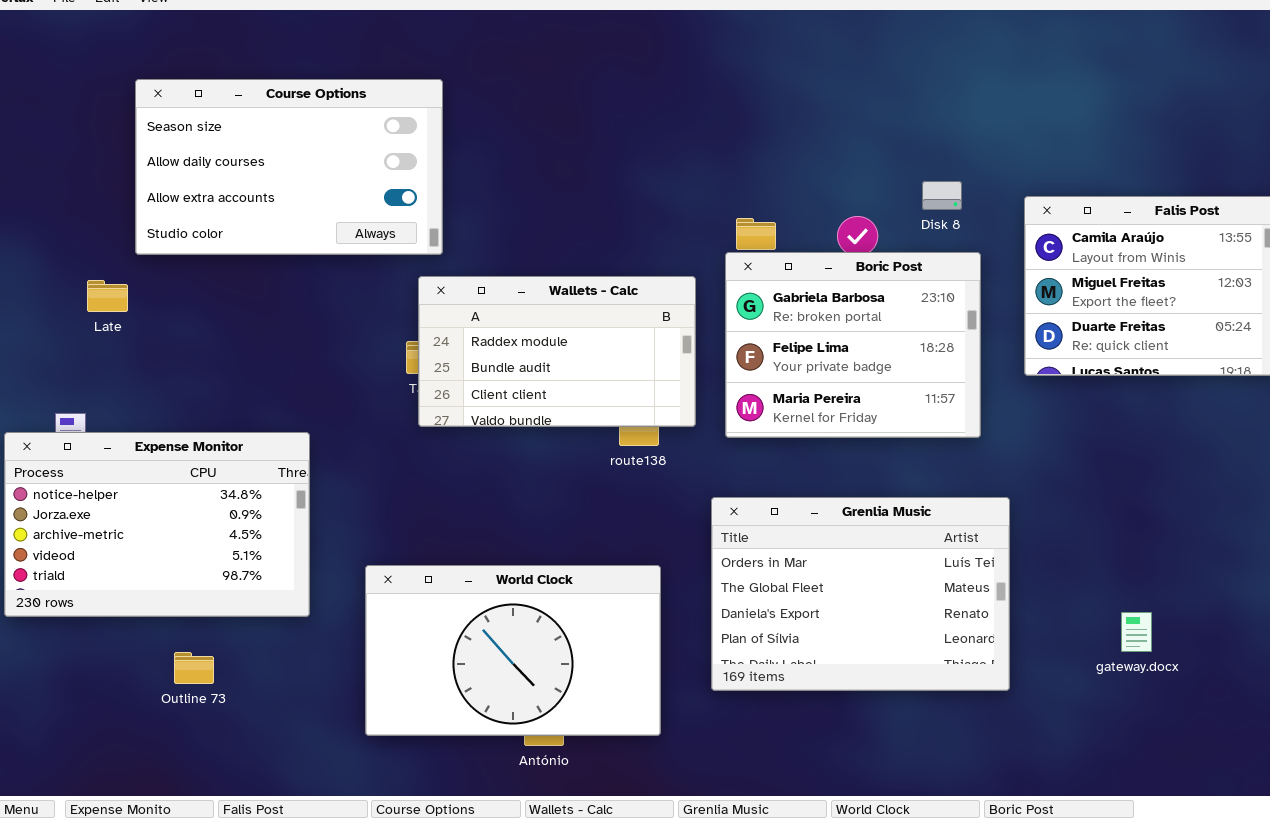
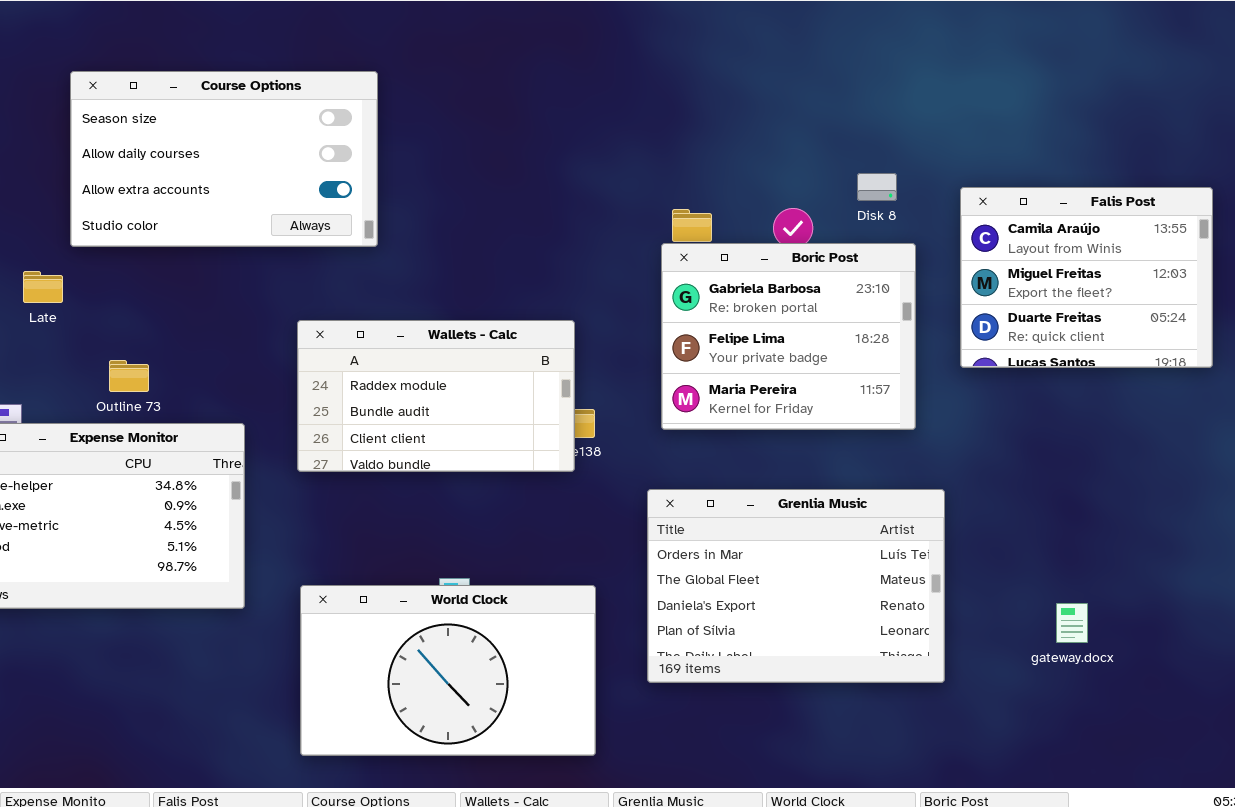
Wallets - Calc: [418,276,696,427] -> [297,320,575,472], moved
World Clock: [365,565,661,736] -> [300,585,596,756], moved
Outline 73: [174,652,214,684] -> [109,360,149,392], moved

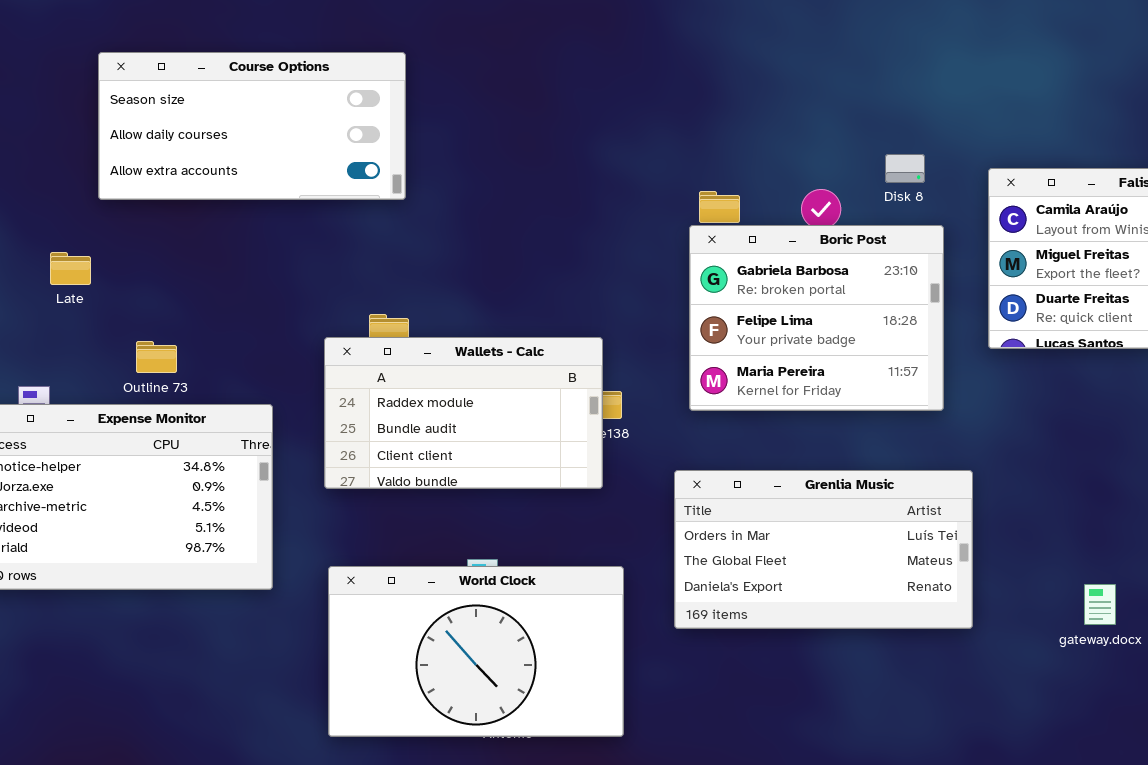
Course Options: [70,71,378,247] -> [98,52,406,200], resized
Wallets - Calc: [297,320,575,472] -> [324,337,603,489], moved
Grenlia Music: [647,489,945,683] -> [674,470,973,629], resized

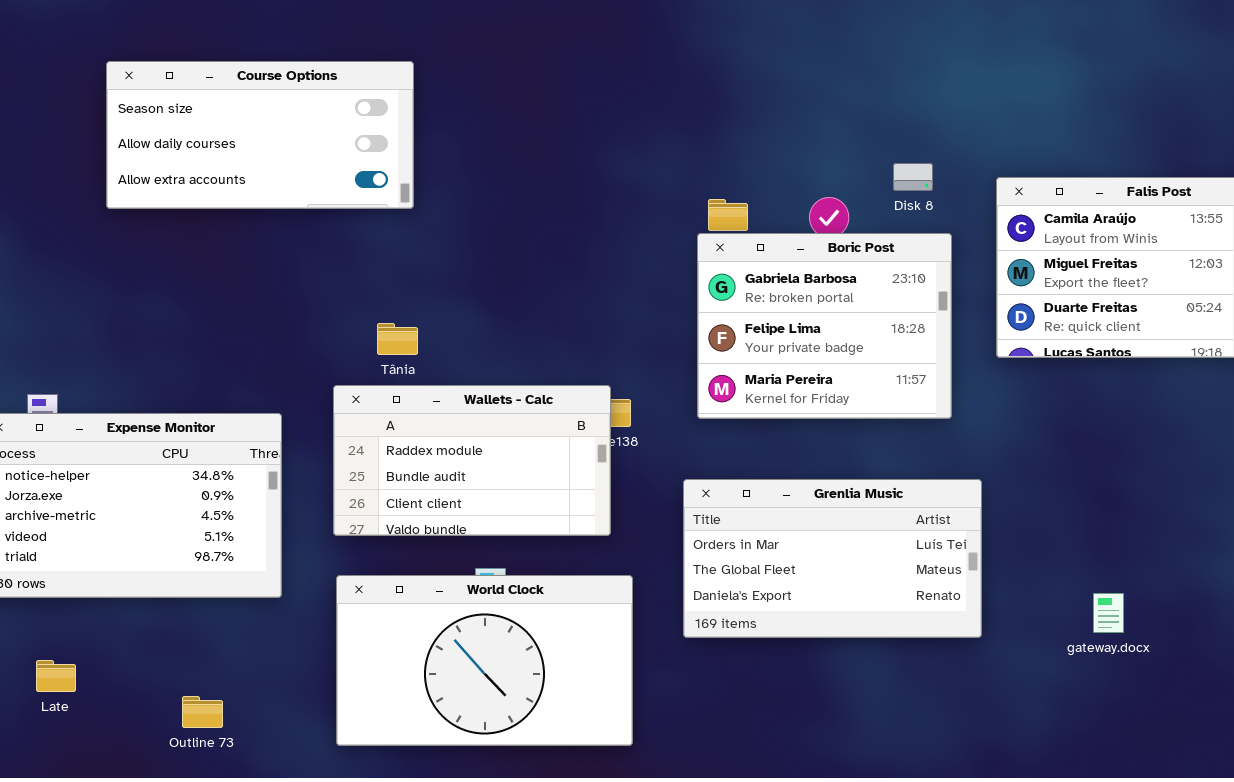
Late: [50,252,91,285] -> [36,660,76,692], moved
Wallets - Calc: [324,337,603,489] -> [333,385,611,536], moved
Outline 73: [136,341,177,373] -> [182,696,223,728], moved

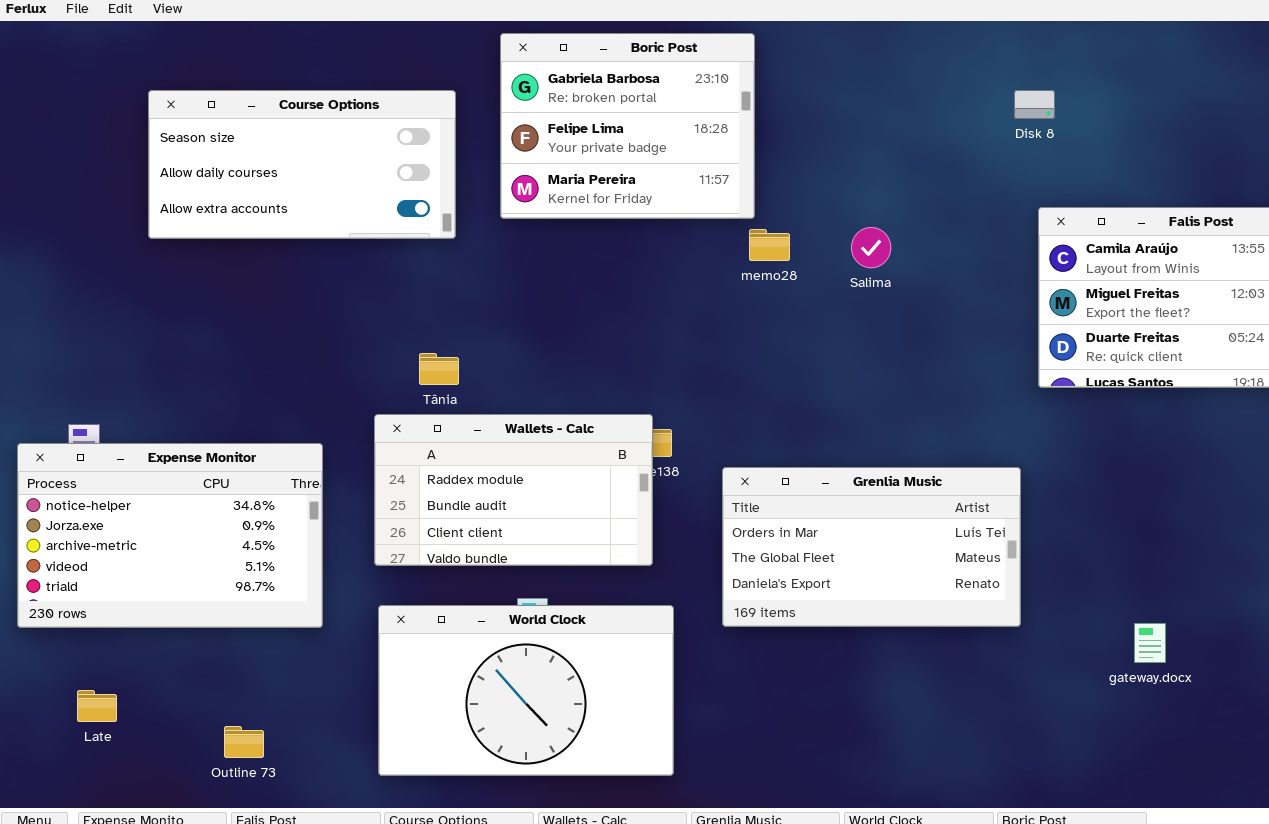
Disk 8: [893,163,933,191] -> [1014,90,1055,119], moved
Boric Post: [697,233,952,419] -> [500,33,755,219], moved
Grenlia Music: [683,479,982,638] -> [722,467,1021,627], moved

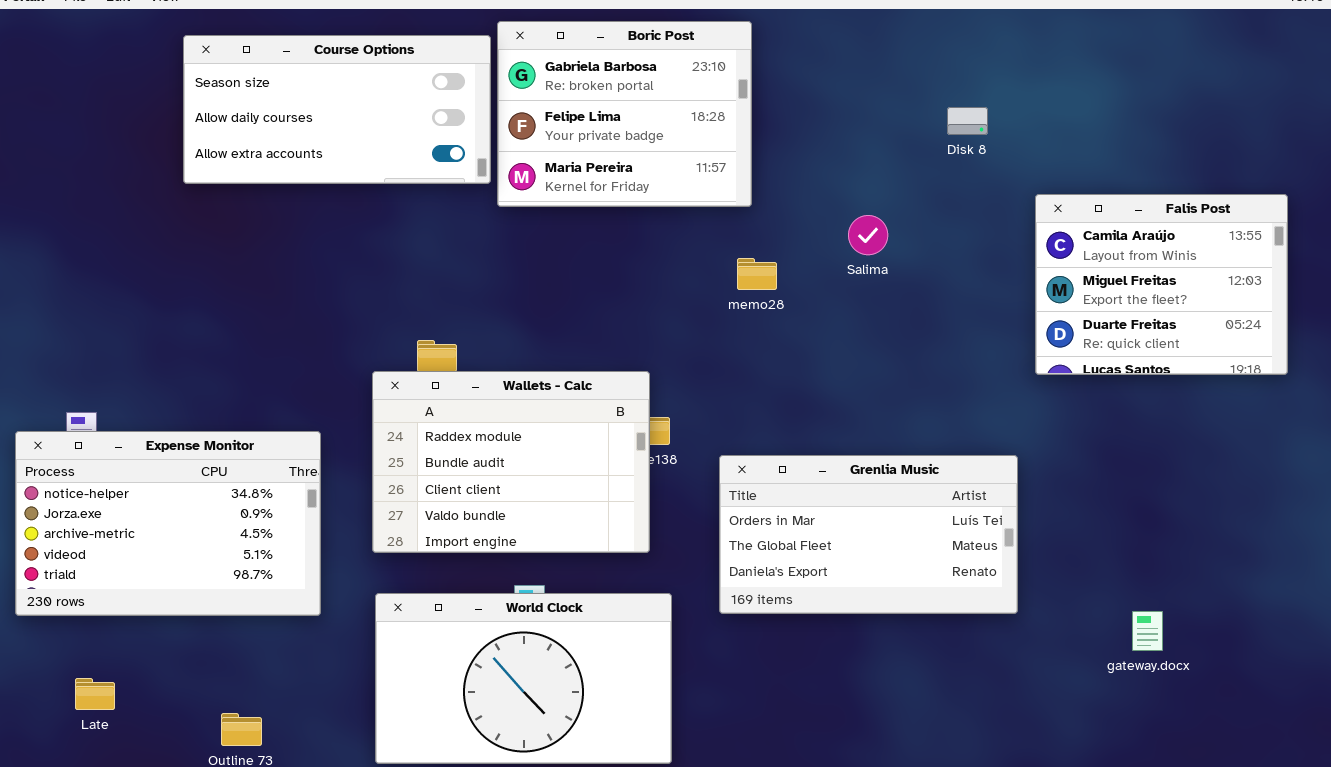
Course Options: [148,90,456,239] -> [183,35,491,184], moved
Disk 8: [1014,90,1055,119] -> [947,107,988,135], moved
memo28: [749,229,790,261] -> [737,258,777,290], moved
Wallets - Calc: [374,414,653,566] -> [372,371,650,553], resized

